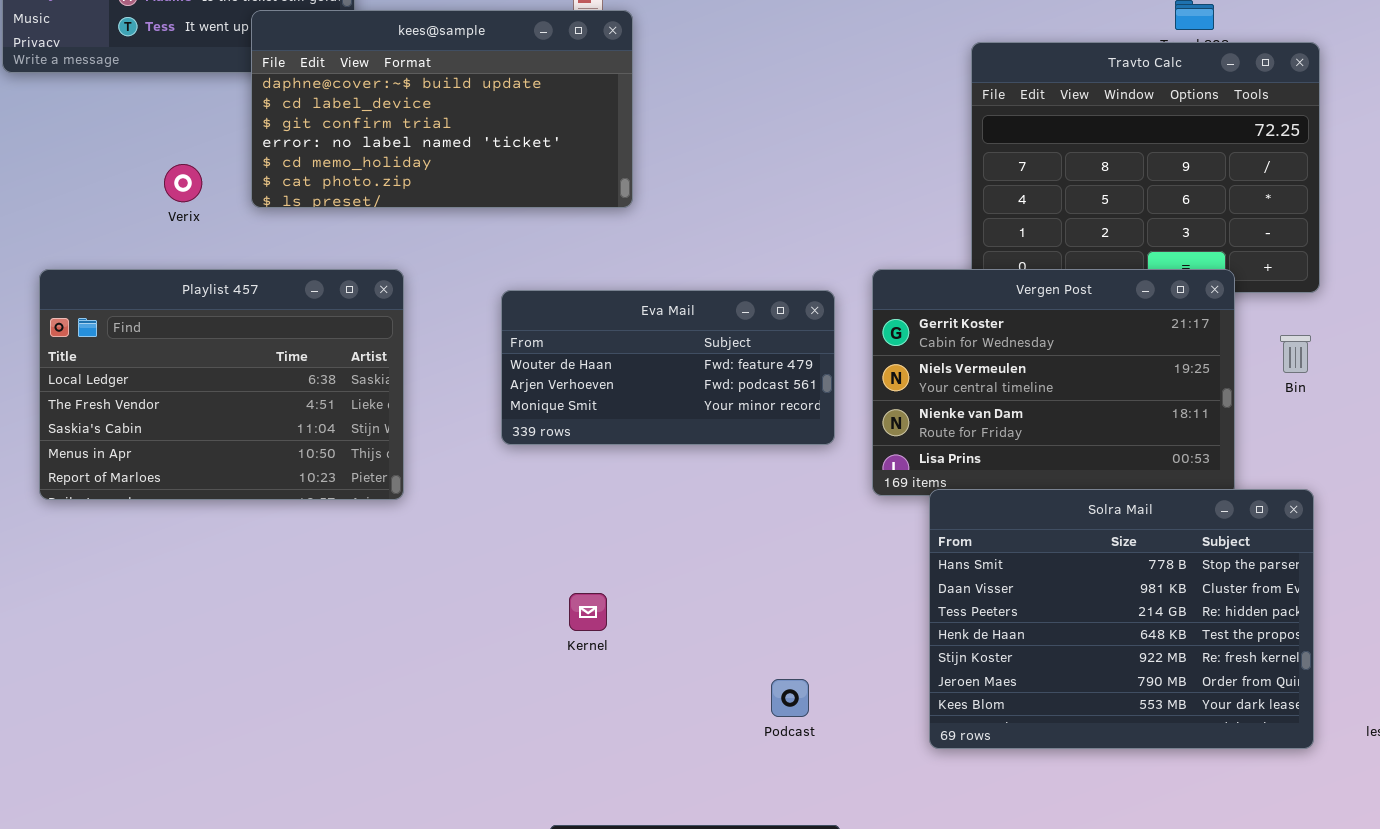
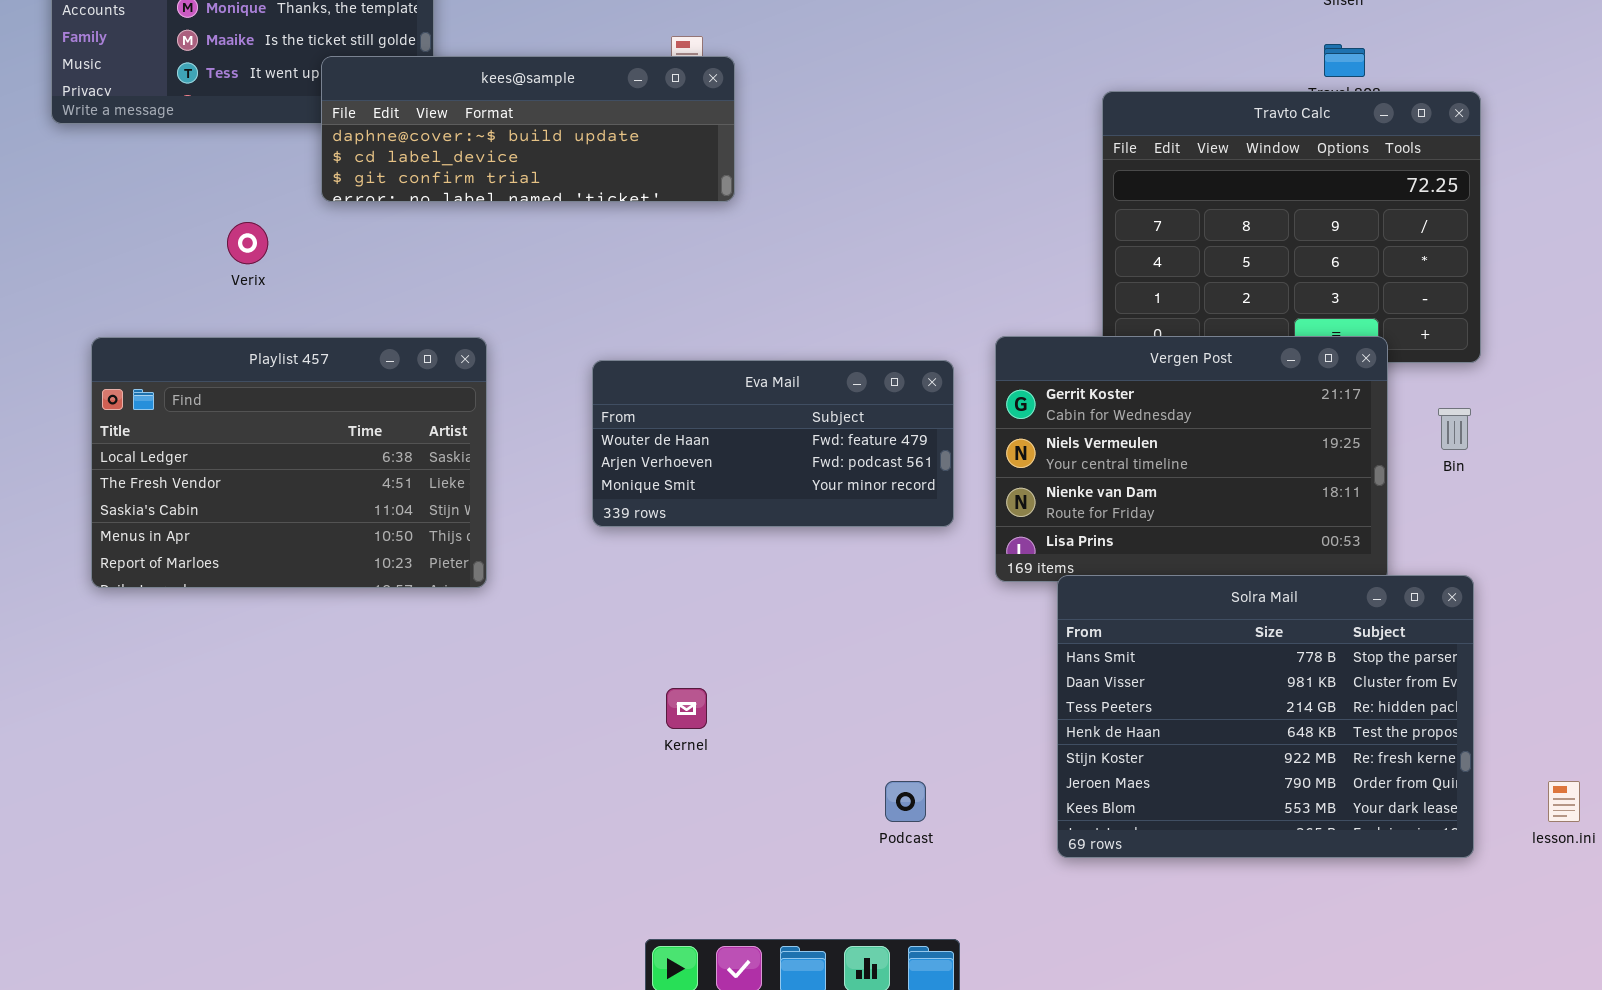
kees@sample: [251,10,633,208] -> [321,56,735,202], resized

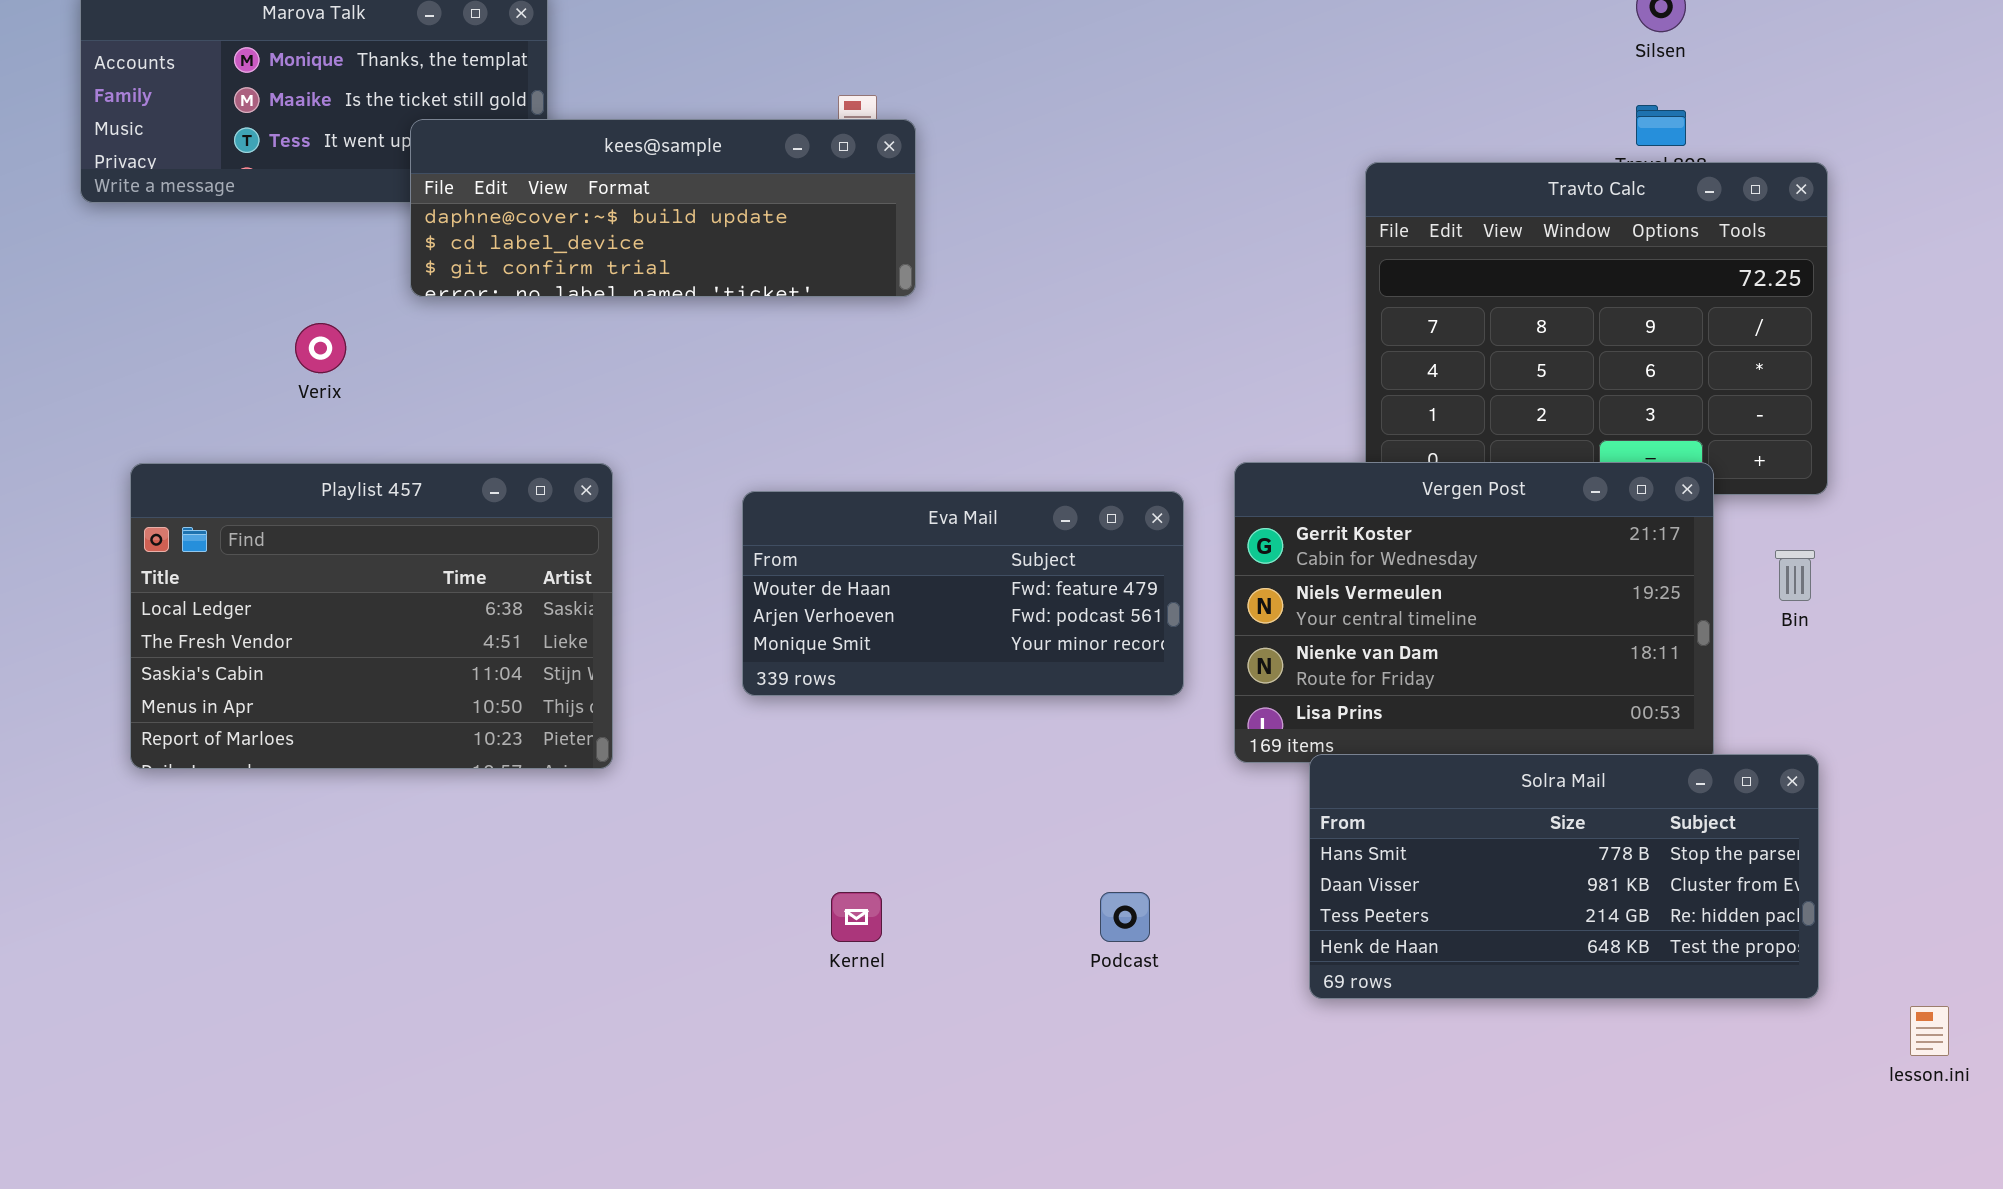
Solra Mail: [1057,575,1474,858] -> [1309,754,1819,999], resized
Podcast: [885,781,926,822] -> [1100,892,1150,942], moved

